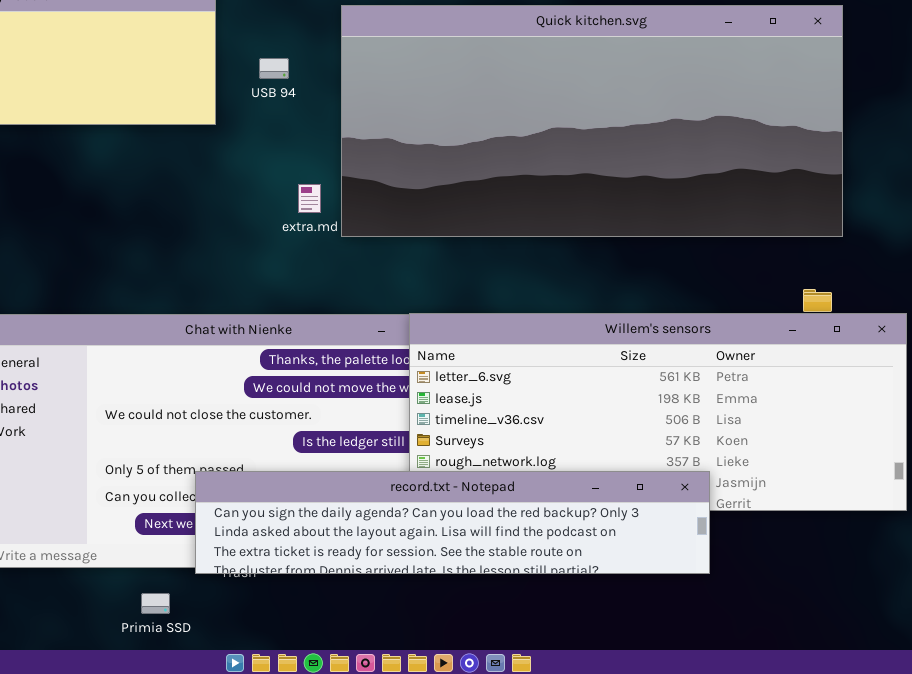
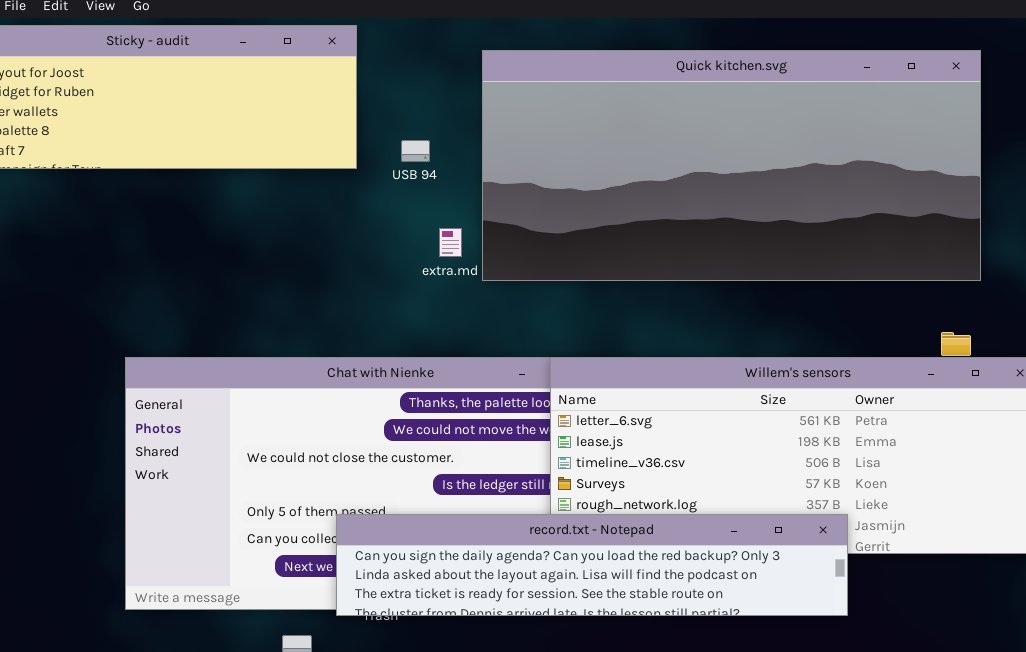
USB 94: [259,58,289,79] -> [401,140,430,162], moved

